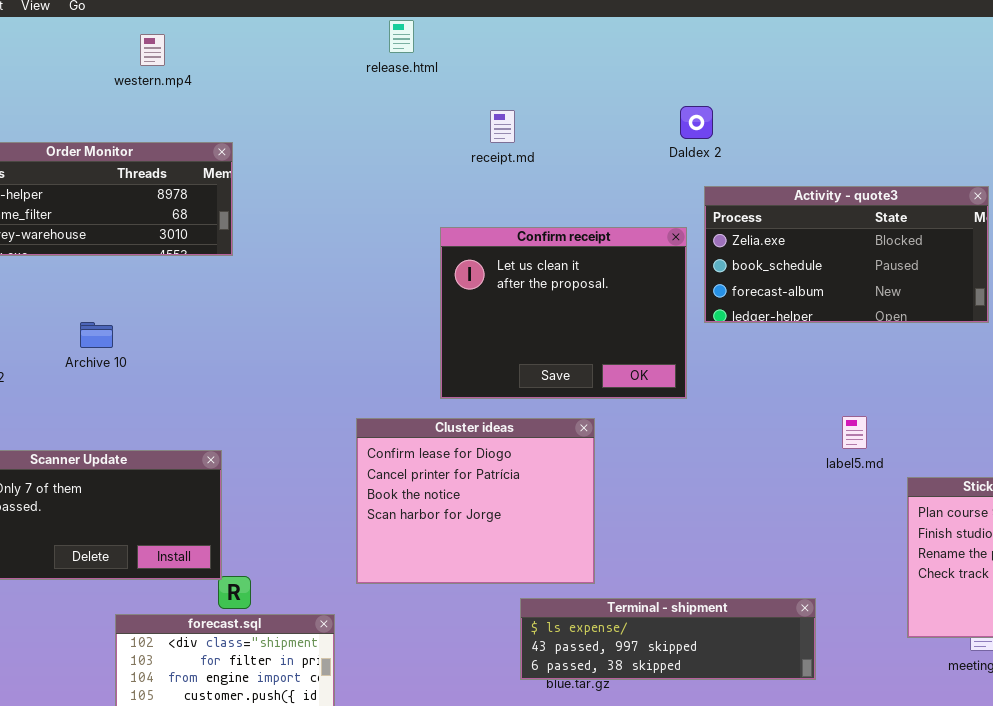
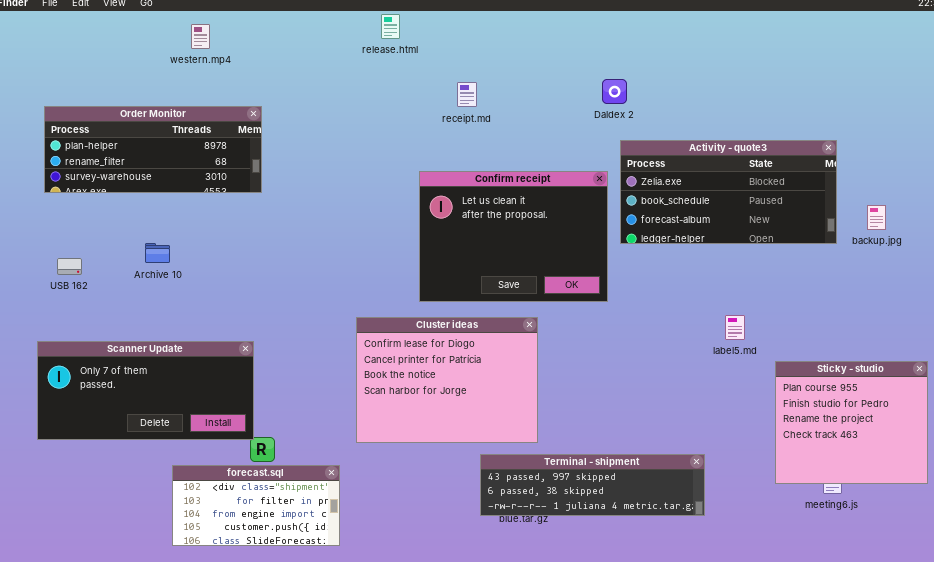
Terminal - shipment: [520,598,816,680] -> [480,454,705,516], scrolled down 1 row

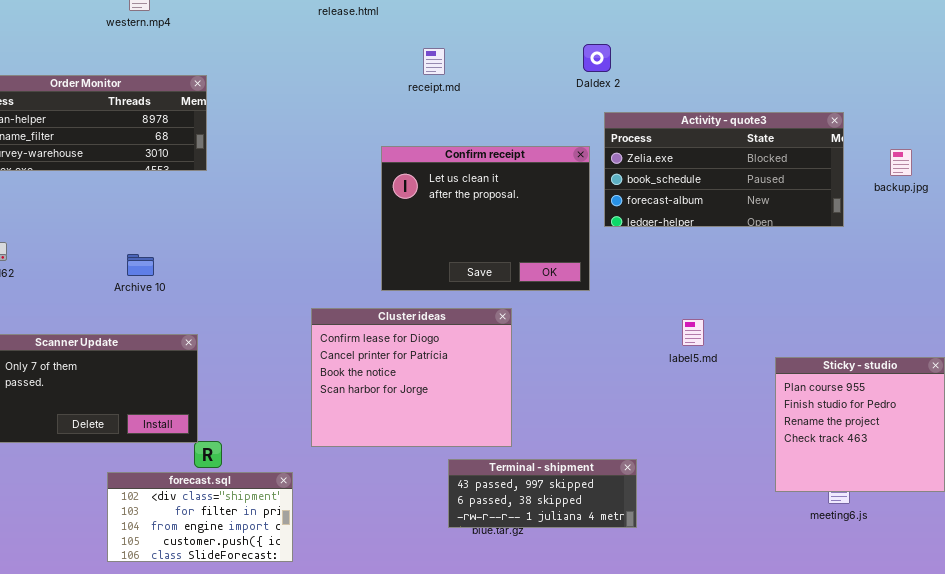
backup.jpg: [867,205,886,230] -> [890,149,912,176], moved
Archive 10: [145,243,170,263] -> [127,254,154,276], moved
label5.md: [725,315,745,340] -> [682,319,704,346], moved
Terminal - shipment: [480,454,705,516] -> [448,459,637,528], resized

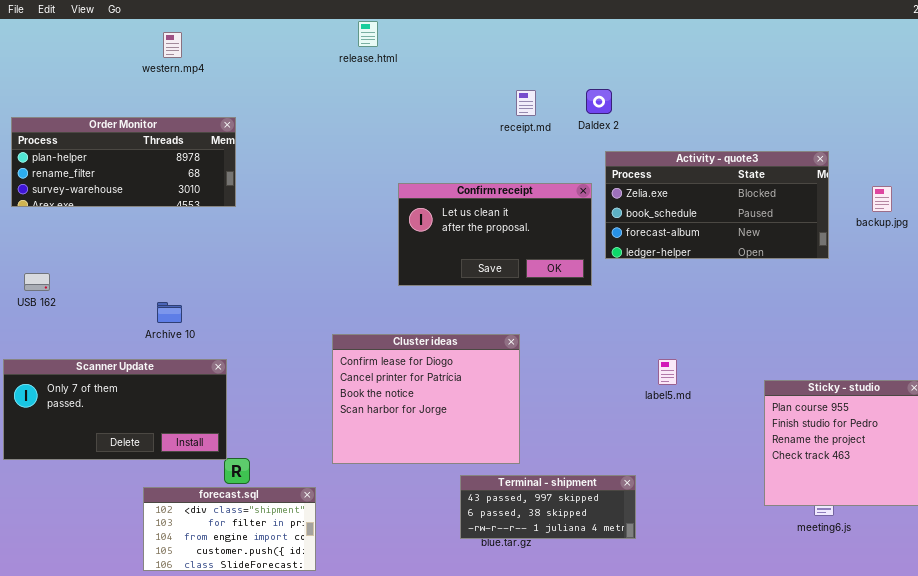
receipt.md: [423,48,445,75] -> [516,90,536,116], moved
Confirm receipt: [381,146,590,291] -> [398,183,592,286], resized
Archive 10: [127,254,154,276] -> [157,302,182,323], moved
label5.md: [682,319,704,346] -> [658,359,677,385], moved

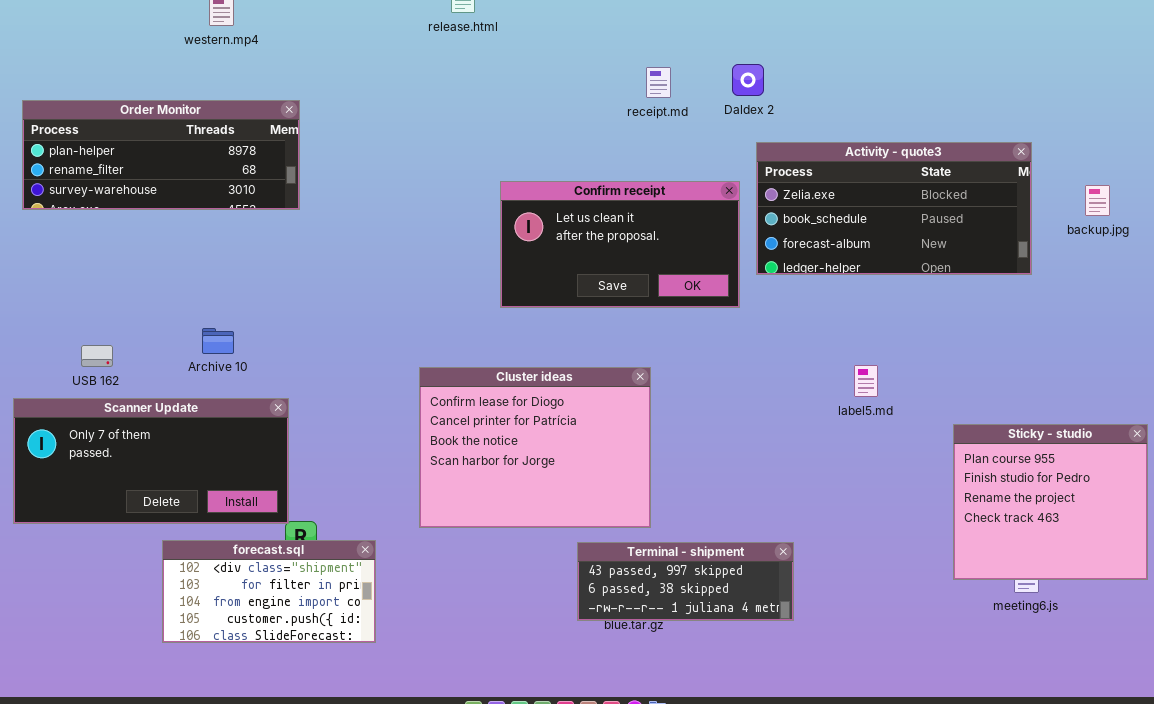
USB 162: [24,273,50,291] -> [81,345,113,367], moved
label5.md: [658,359,677,385] -> [854,365,878,397], moved
forecast.sql: [143,487,316,571] -> [162,540,376,643], moved

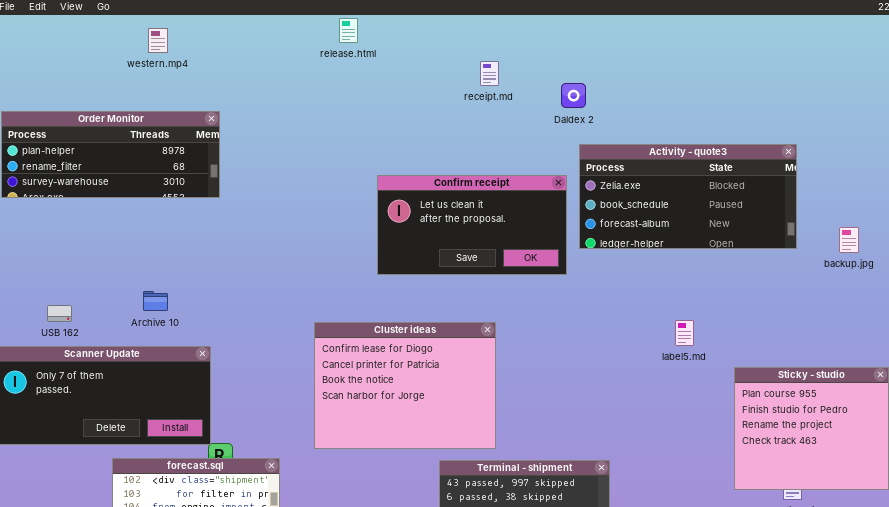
receipt.md: [646,67,671,98] -> [480,61,499,86], moved
backup.jpg: [1085,185,1110,216] -> [839,227,859,253], moved
label5.md: [854,365,878,397] -> [675,320,694,346], moved

